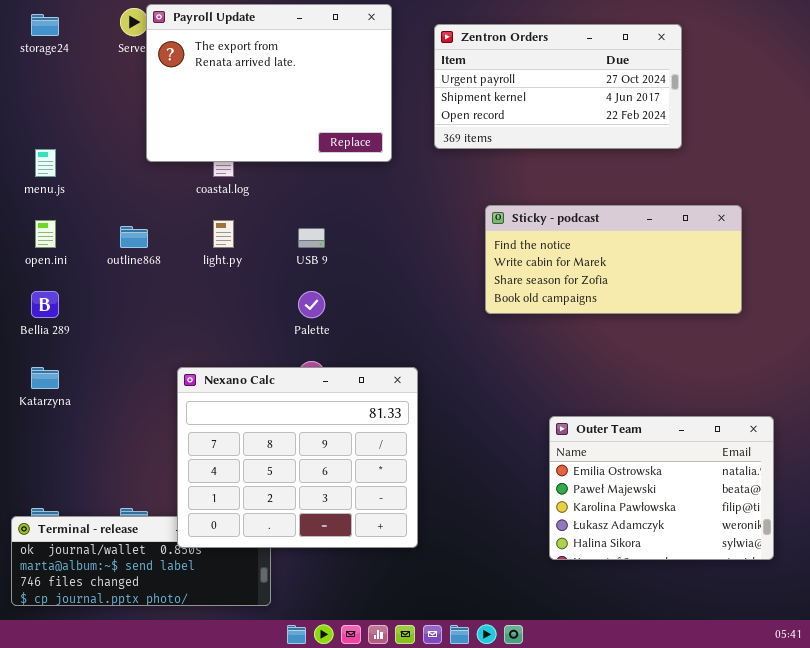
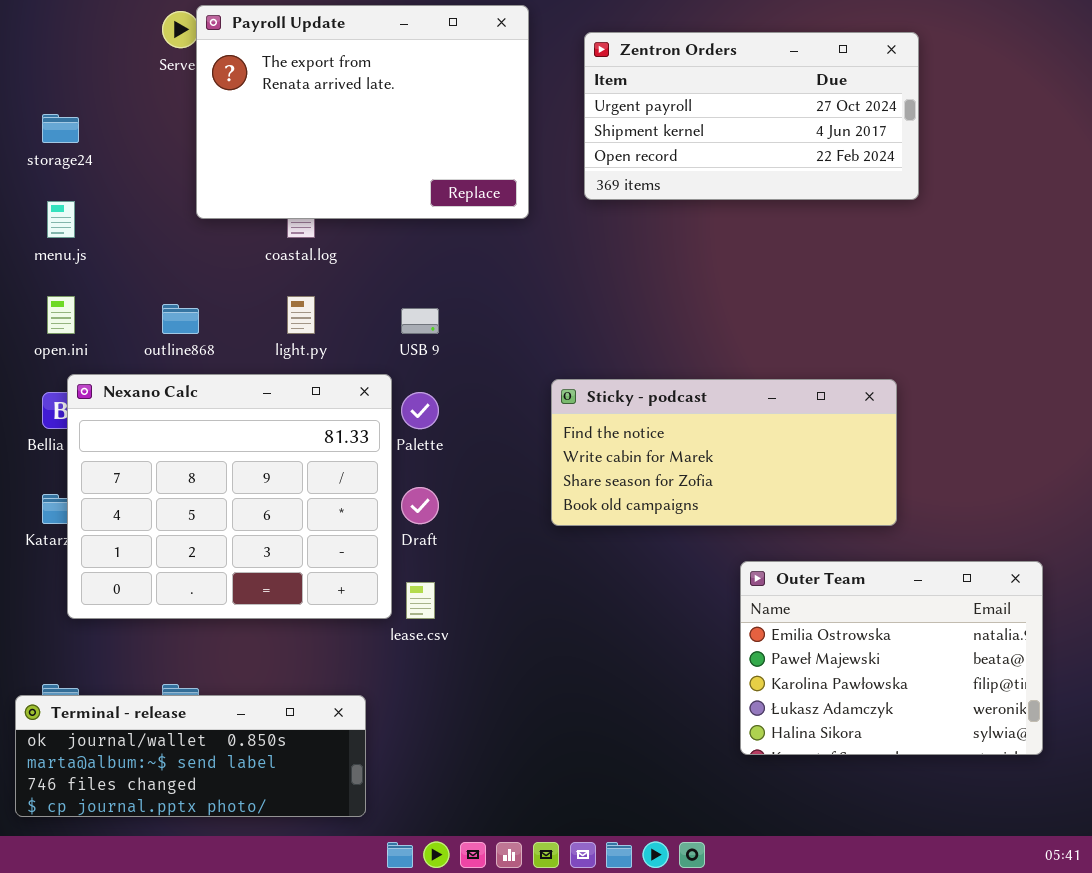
storage24: [31,14,59,36] -> [42,114,79,143], moved
Sticky - podcast: [485,205,742,314] -> [551,379,897,526], moved
Nexano Calc: [177,367,418,548] -> [67,374,392,619], moved

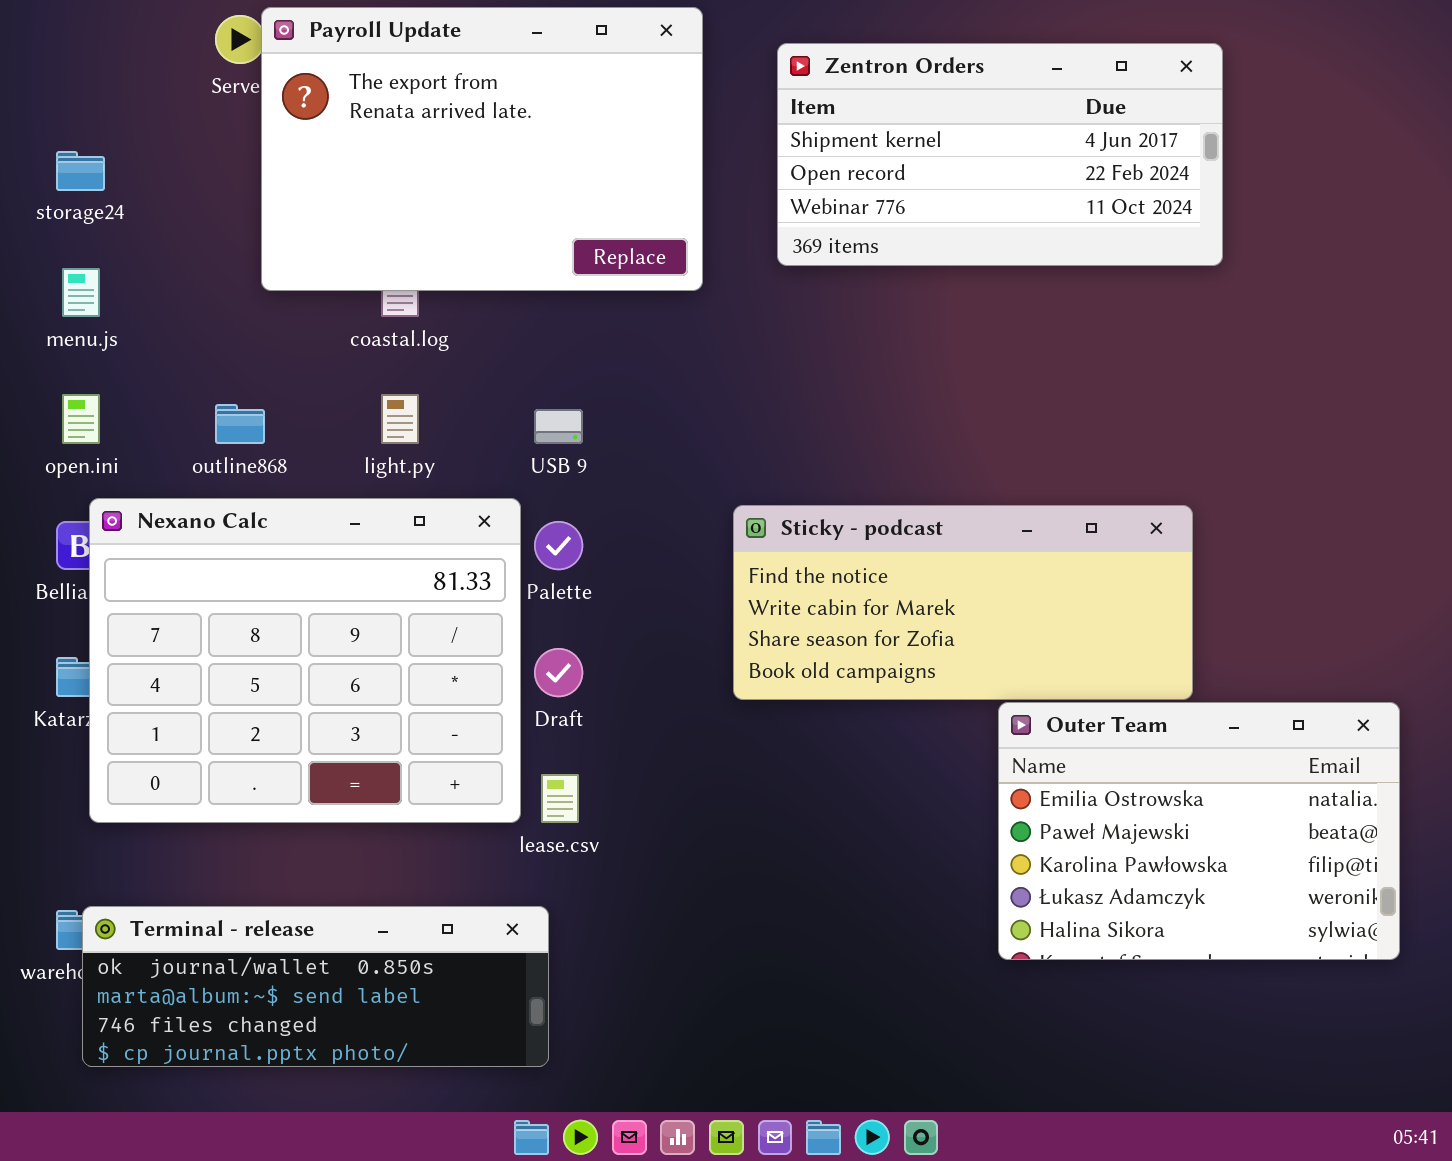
Zentron Orders: [584,32,919,200] -> [777,43,1223,266], scrolled down 1 row
Outer Team: [740,561,1043,755] -> [998,702,1400,960], moved
Terminal - release: [15,695,366,817] -> [82,906,549,1067], moved

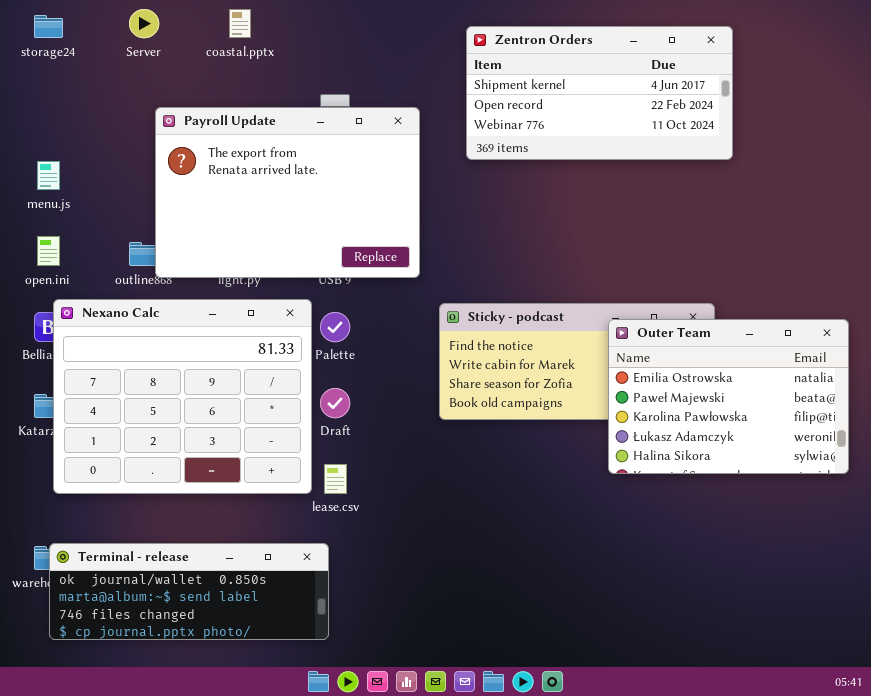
Payroll Update: [261,7,703,291] -> [155,107,420,278], moved
storage24: [56,151,105,191] -> [34,15,63,38], moved
Outer Team: [998,702,1400,960] -> [608,319,849,474], moved

